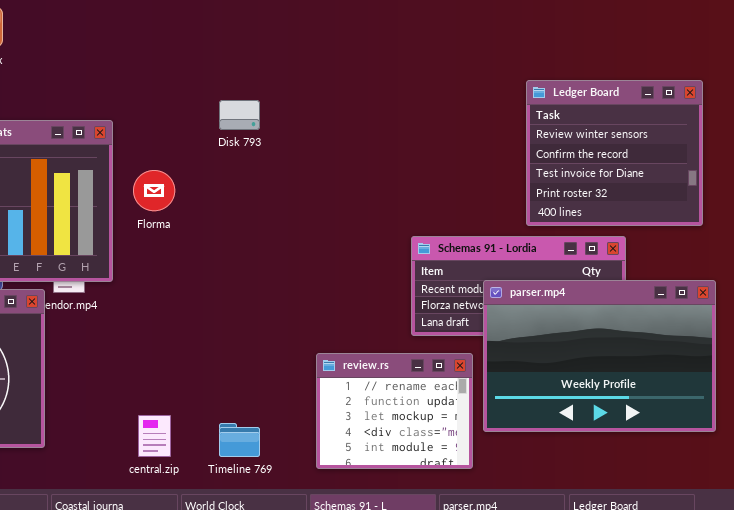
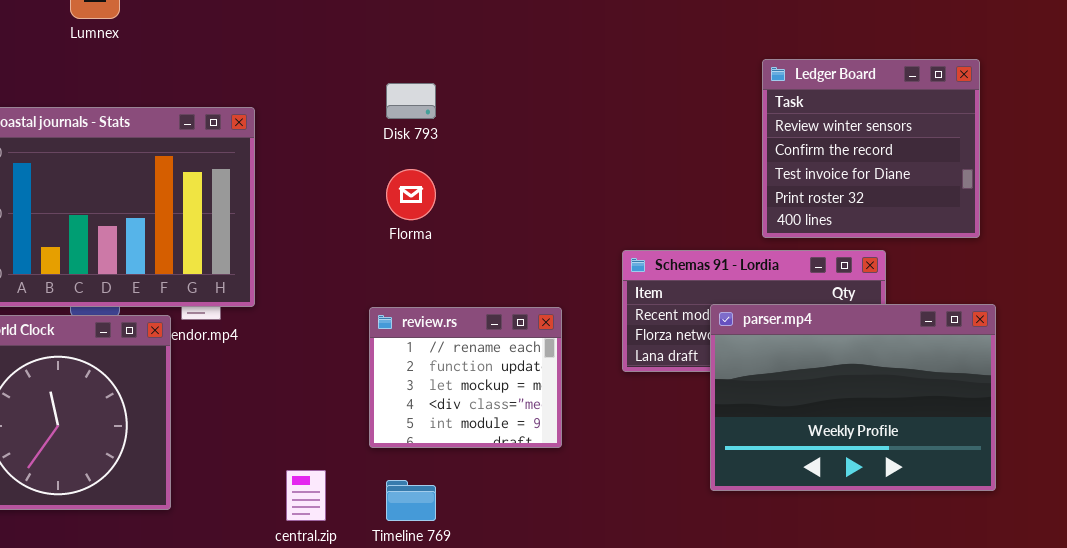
Florma: [133,170,175,211] -> [386,169,436,220], moved
review.rs: [316,353,473,469] -> [369,307,562,448], moved

